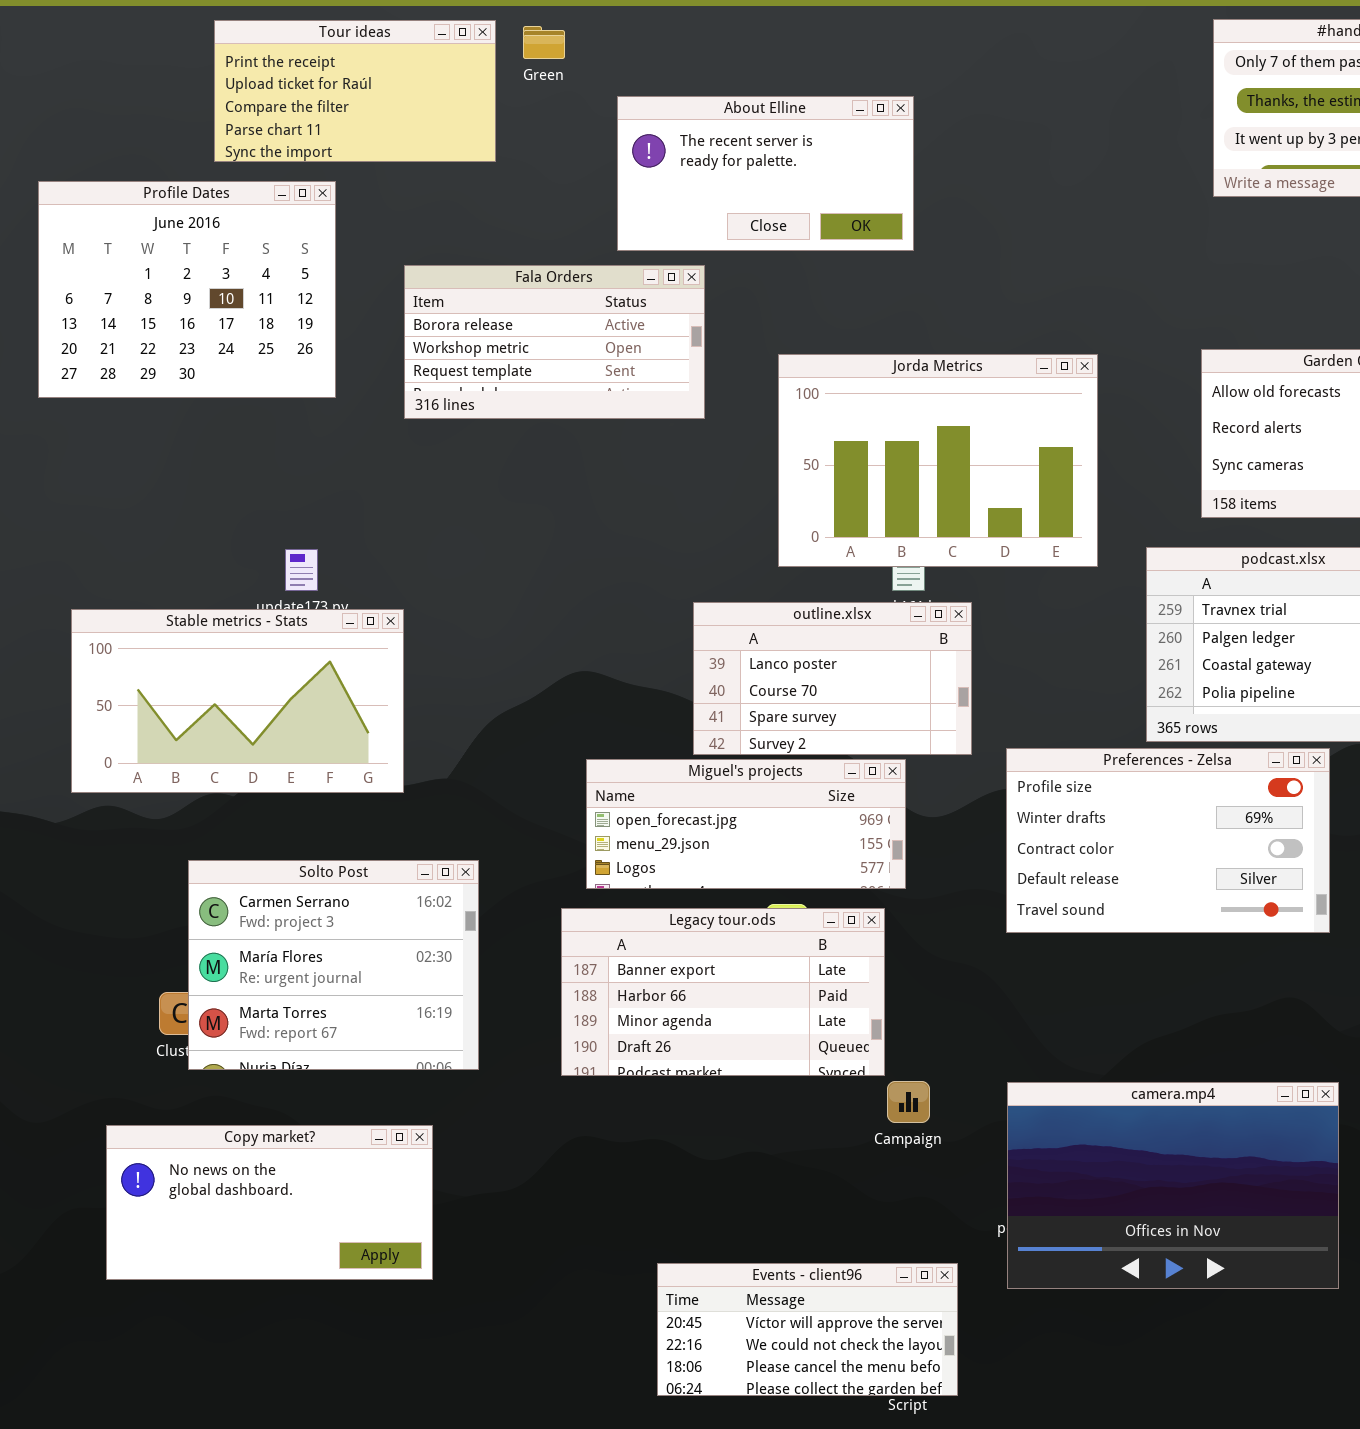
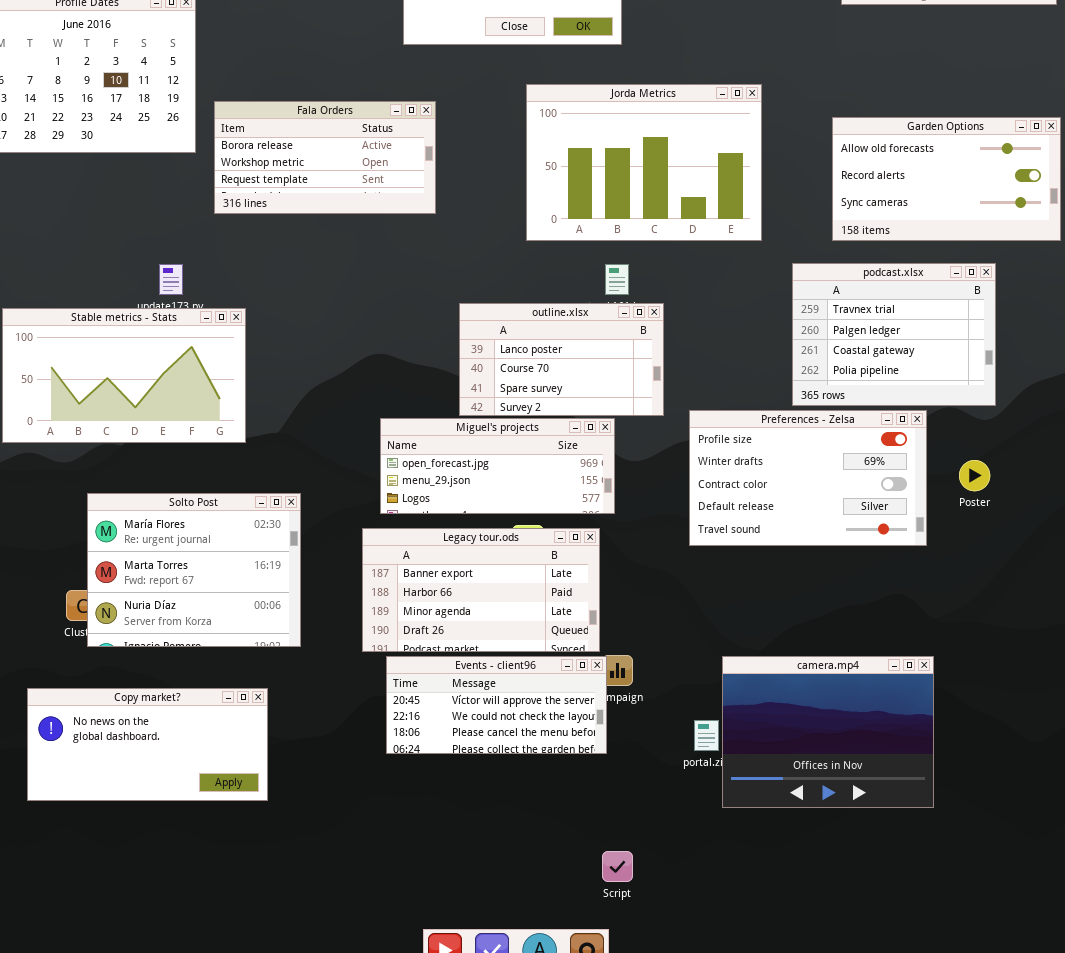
Fala Orders: [404,265,705,419] -> [214,101,436,214], moved
Jorda Metrics: [778,354,1098,567] -> [526,84,762,241], moved
Solto Post: [188,860,479,1070] -> [87,493,301,647], scrolled down 1 row
camera.mp4: [1007,1082,1339,1289] -> [722,656,934,808], resized
Events - client96: [657,1263,958,1396] -> [386,656,607,754], moved

